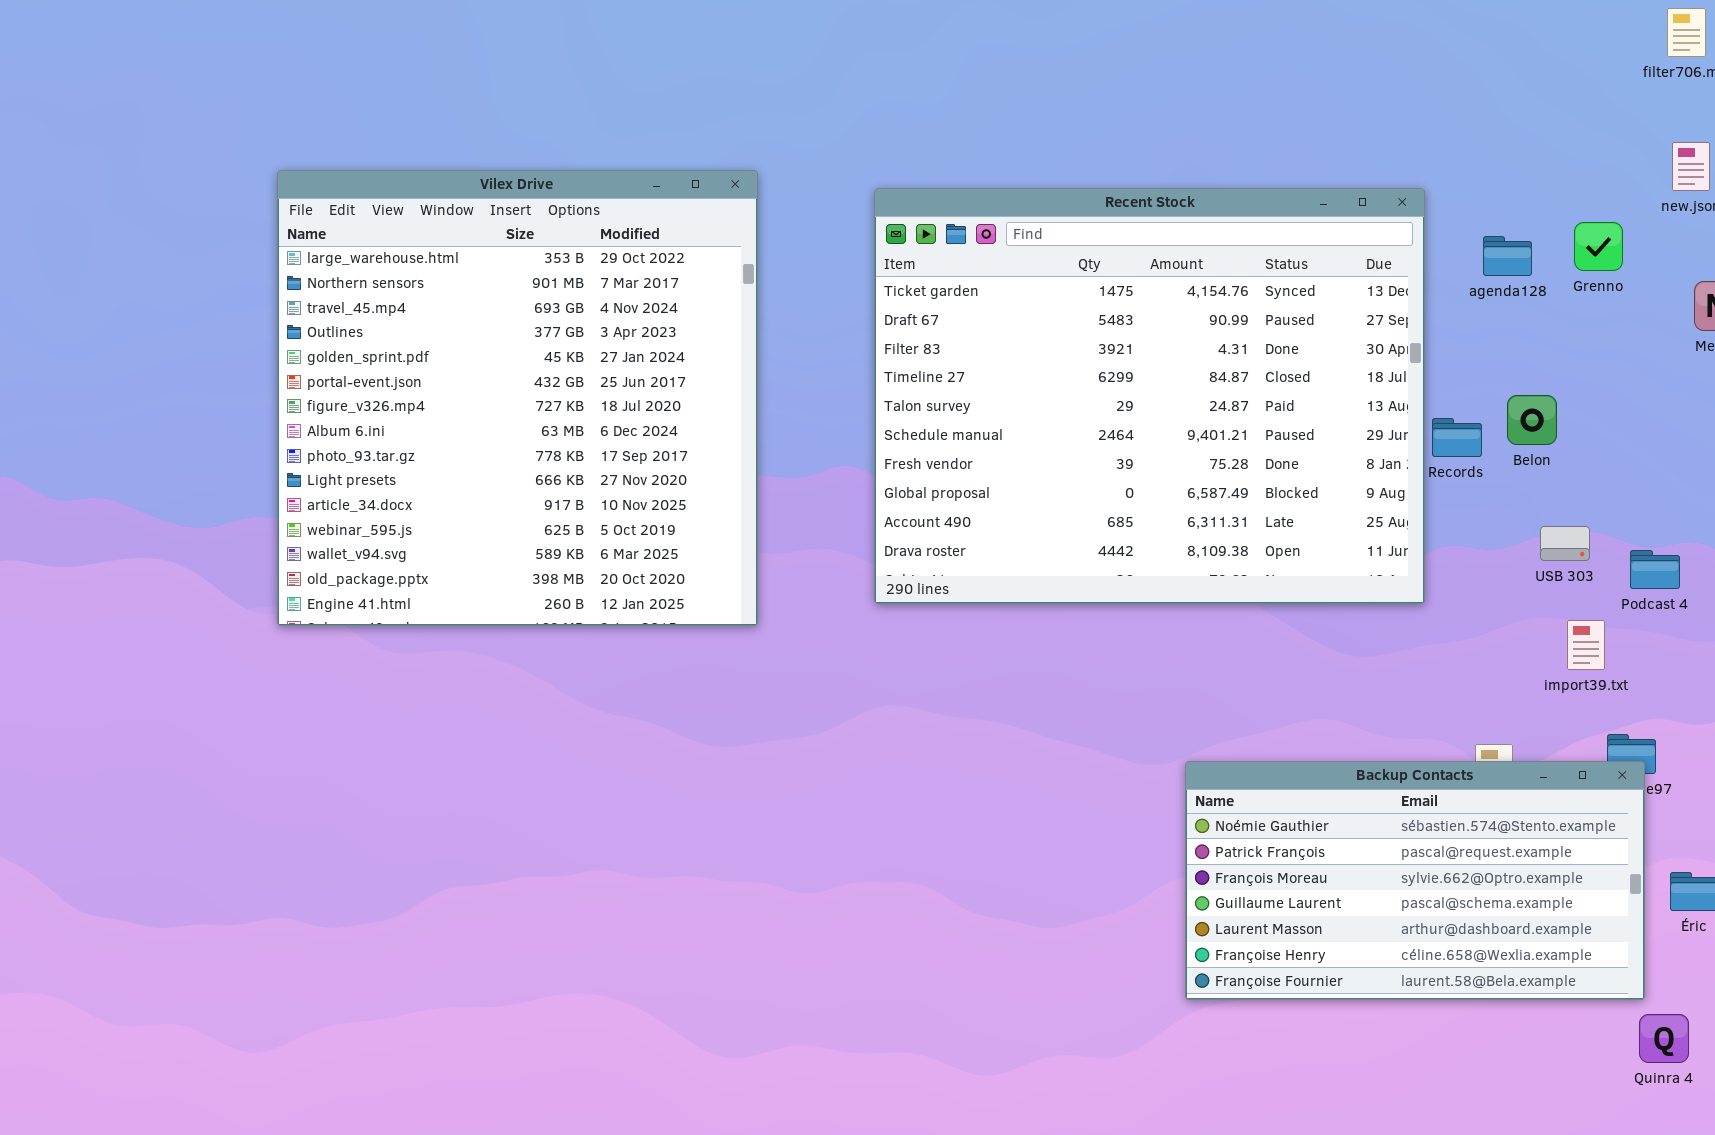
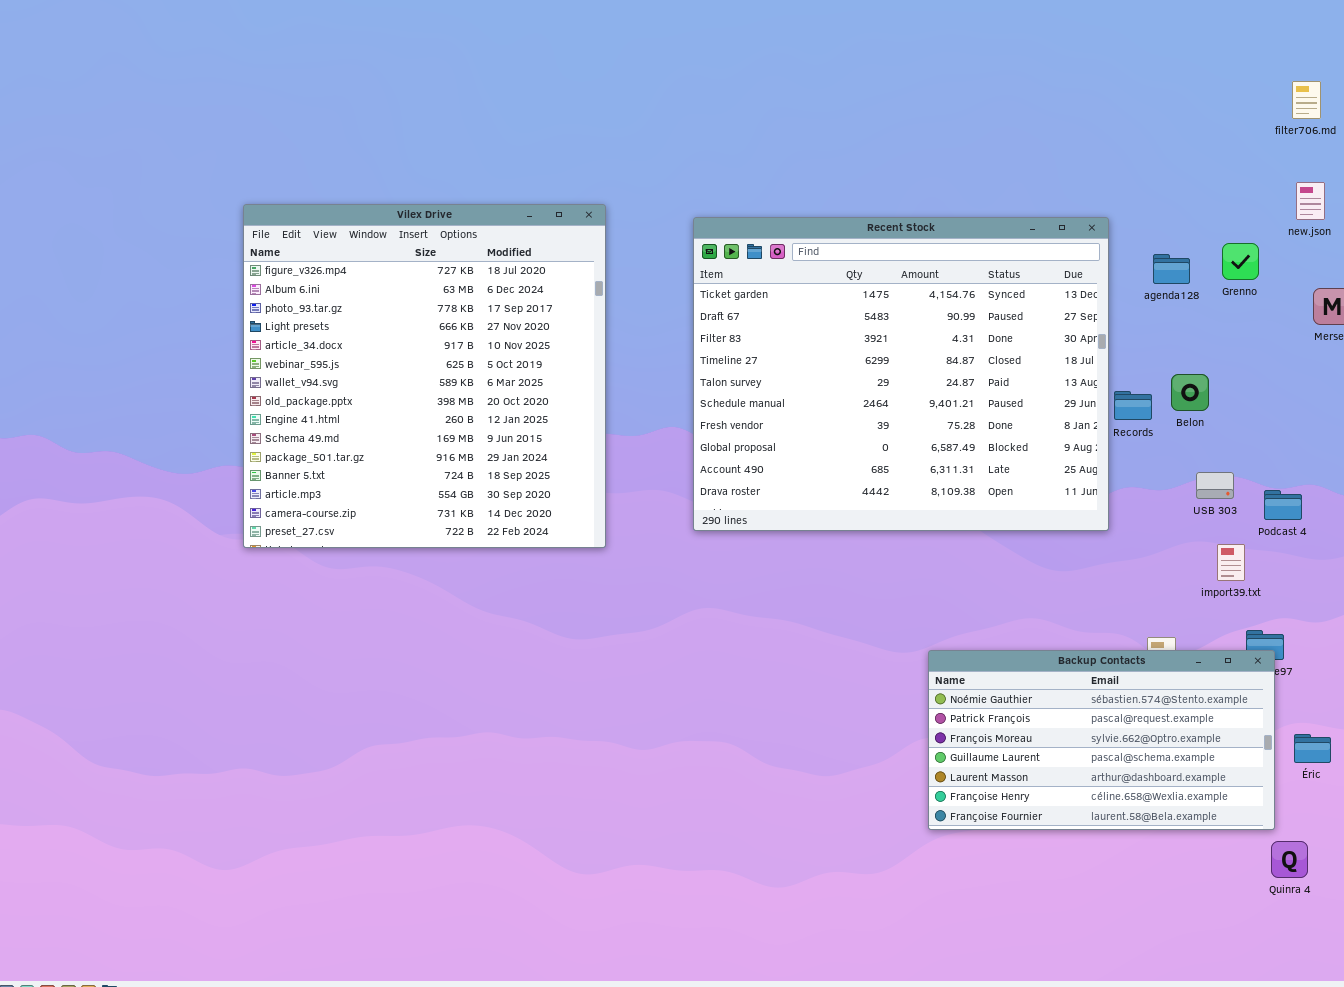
Vilex Drive: [277,170,758,626] -> [243,204,606,548], scrolled down 6 rows

